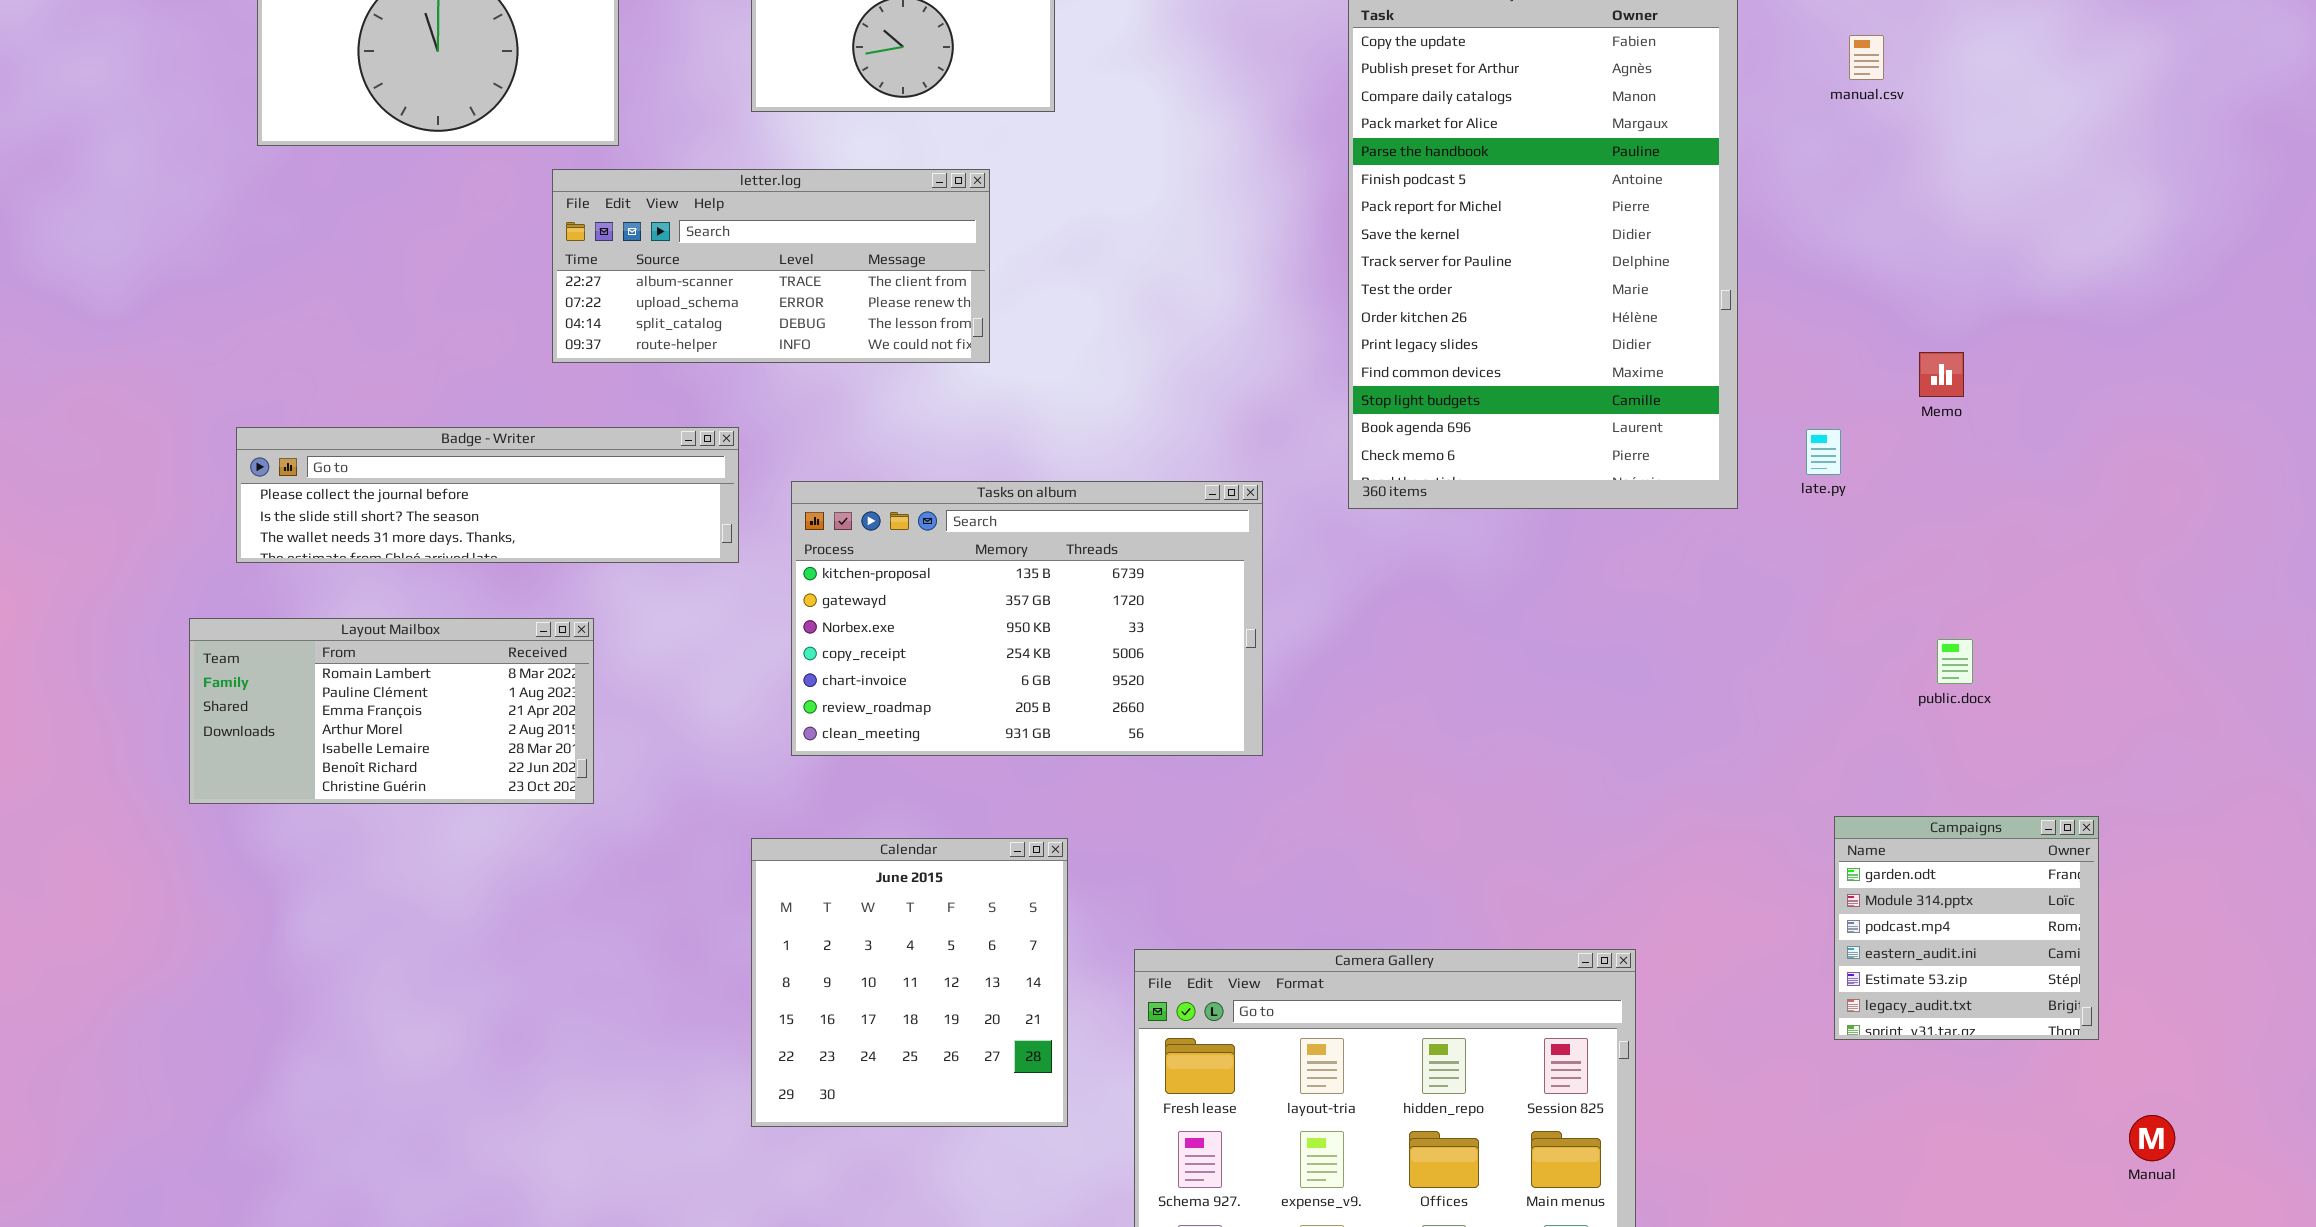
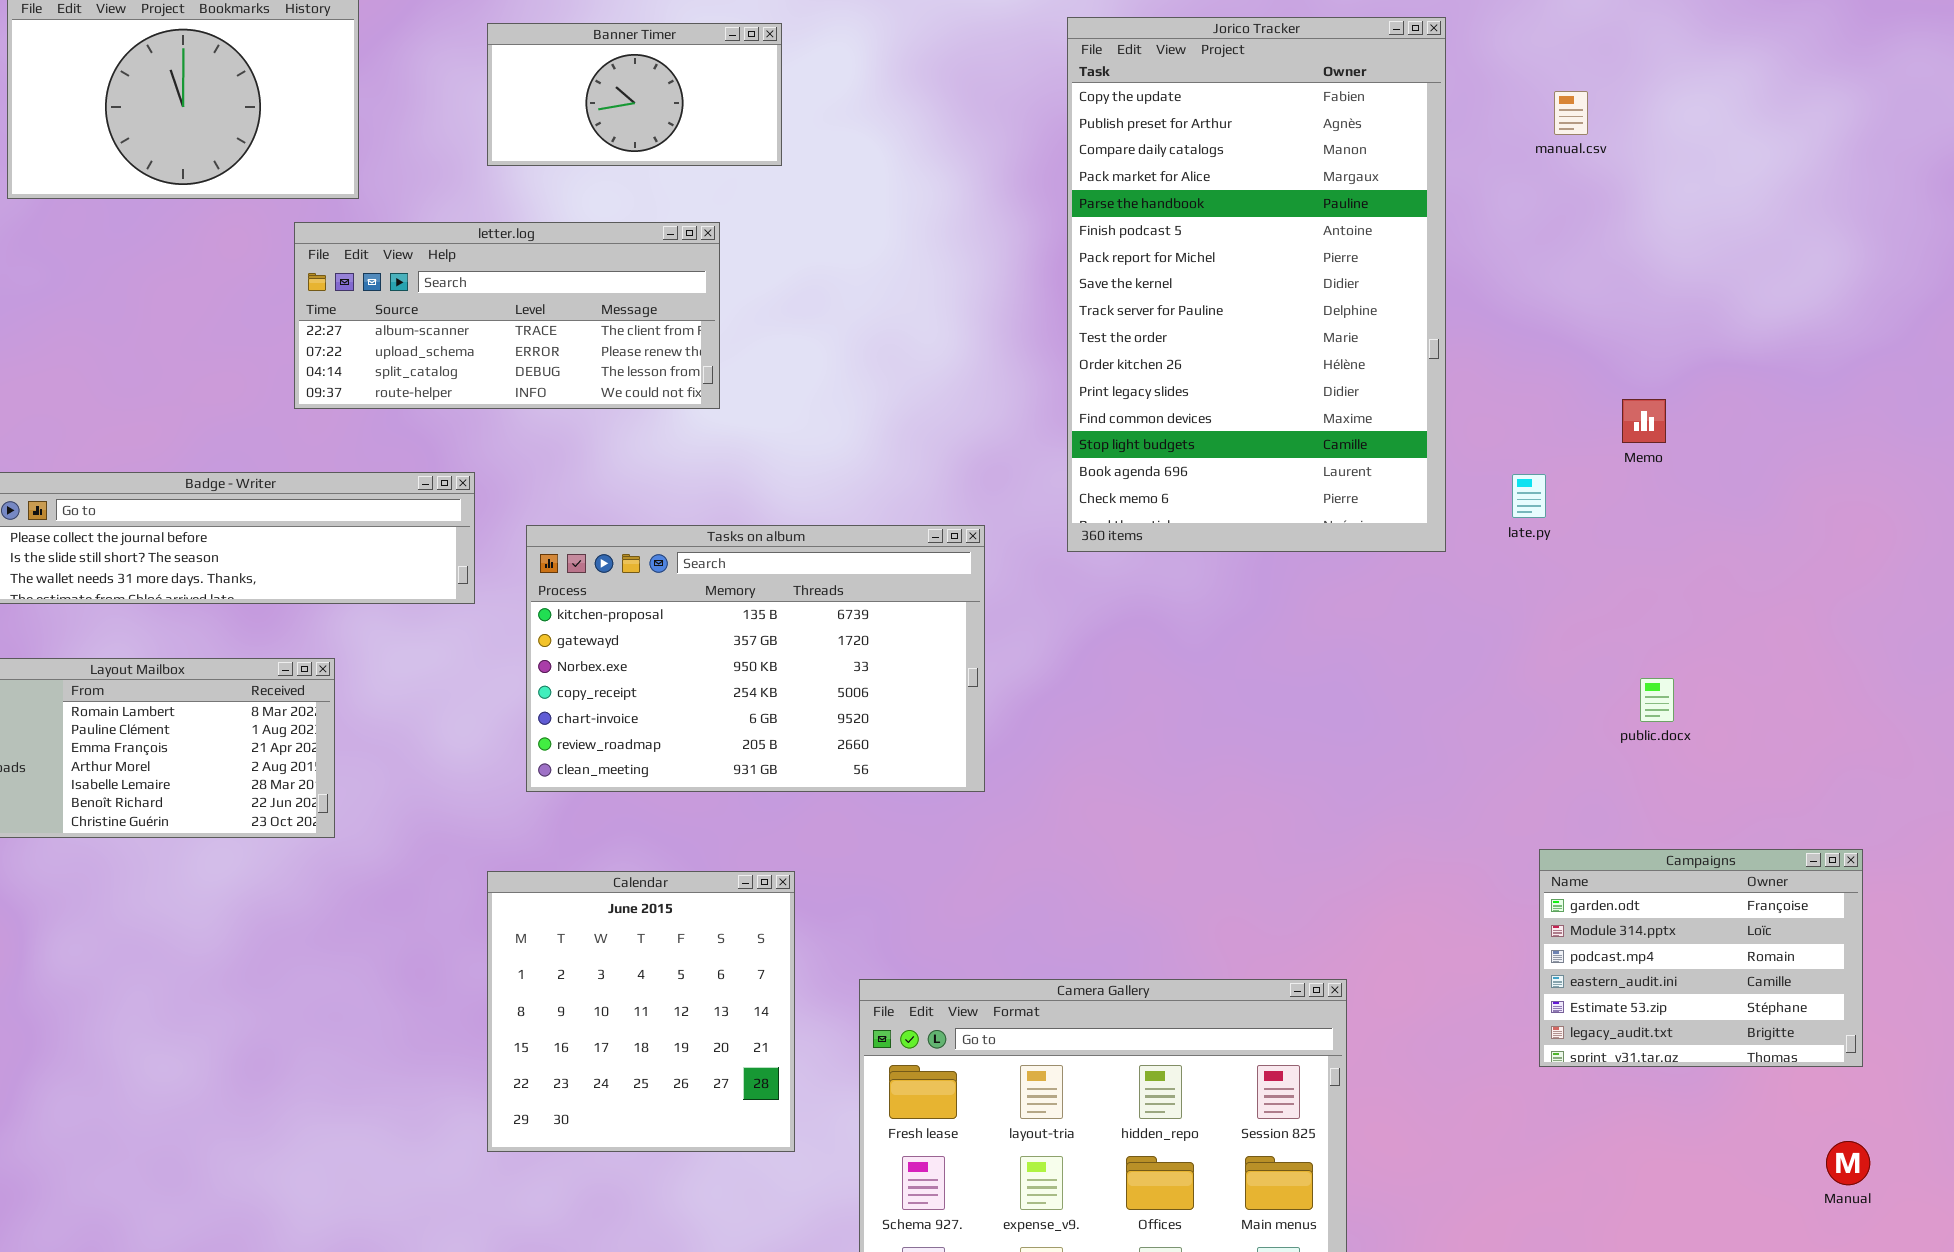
Campaigns: [1834,816,2099,1040] -> [1539,849,1863,1067], resized

